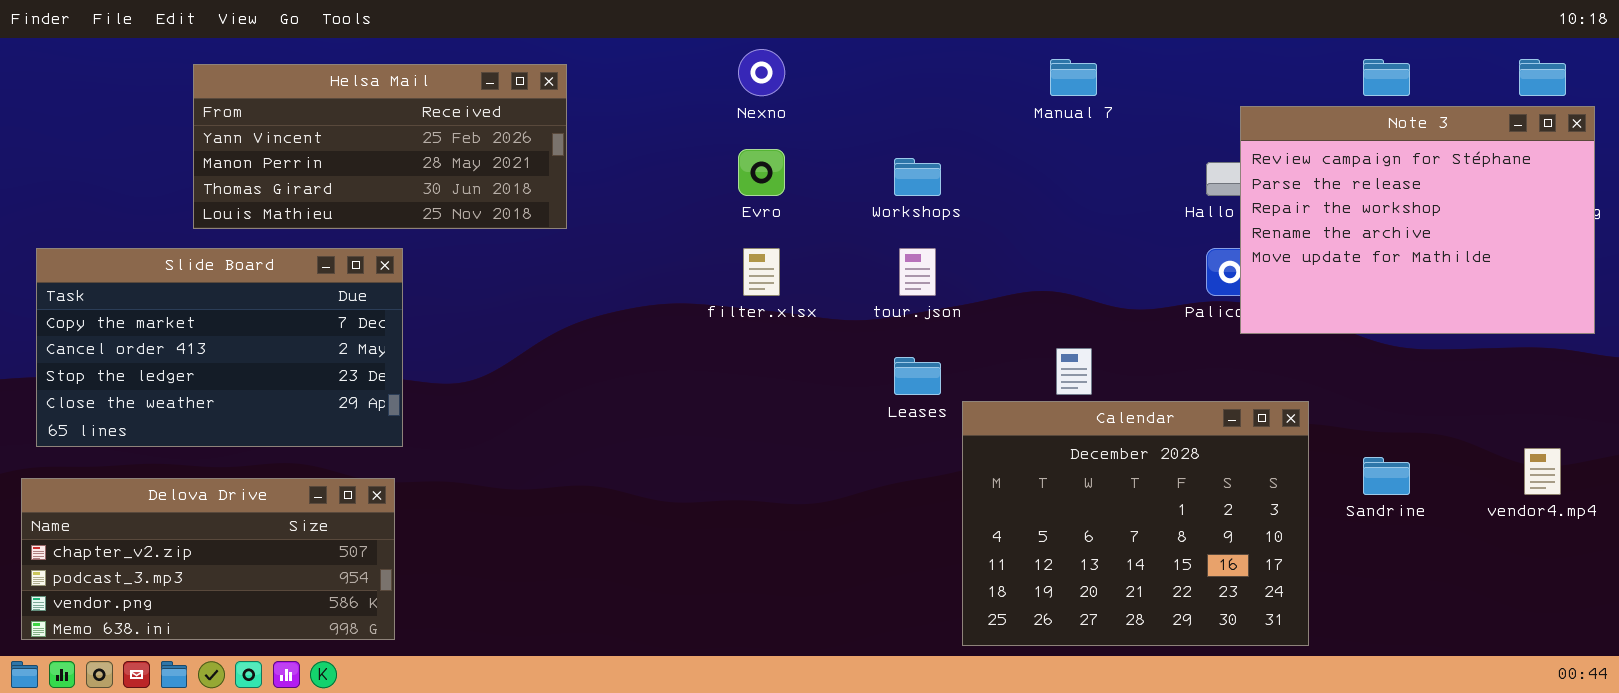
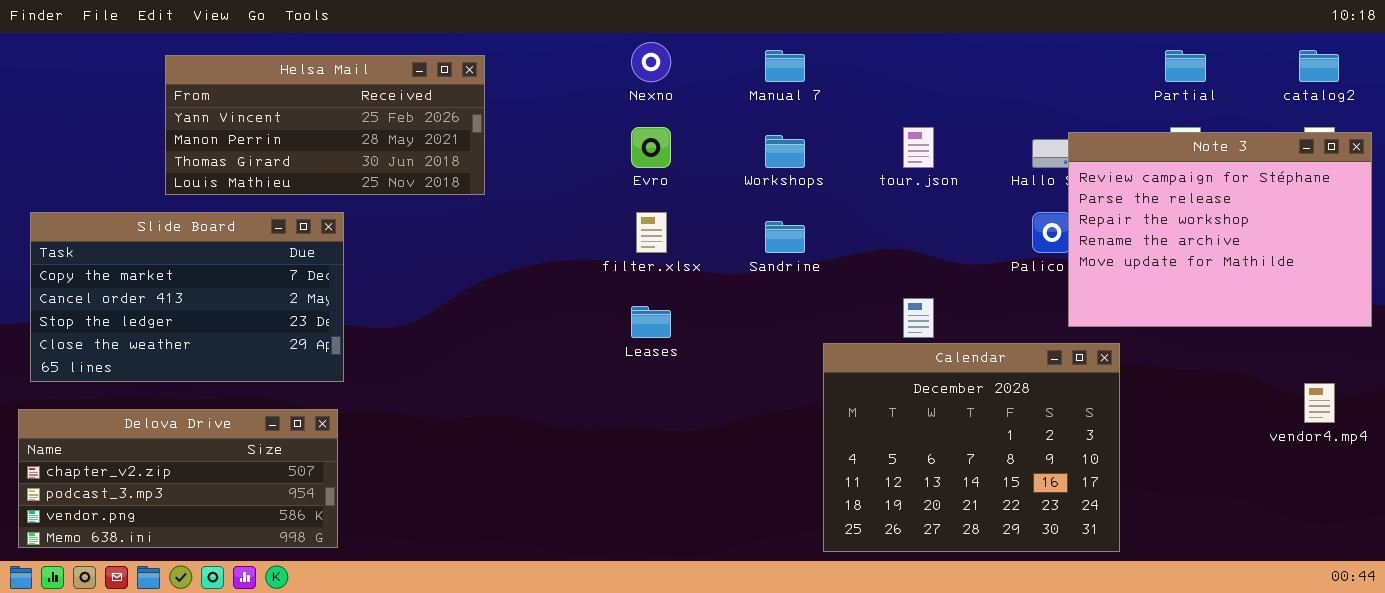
Manual 7: [1050,59,1097,96] -> [765,50,805,82], moved
Note 3: [1240,106,1595,334] -> [1068,132,1372,327], moved
tour.json: [899,248,936,296] -> [903,127,934,168], moved
Leases: [894,357,941,395] -> [631,306,671,338], moved
Sandrine: [1363,457,1410,495] -> [765,221,805,253], moved

